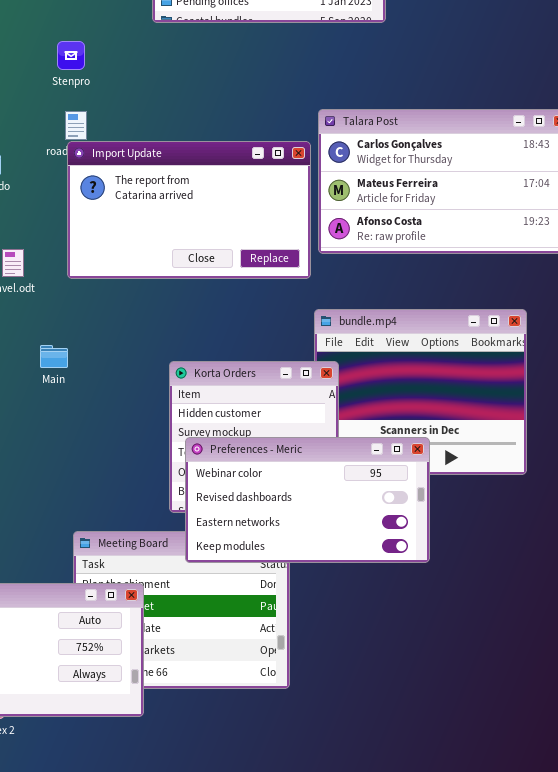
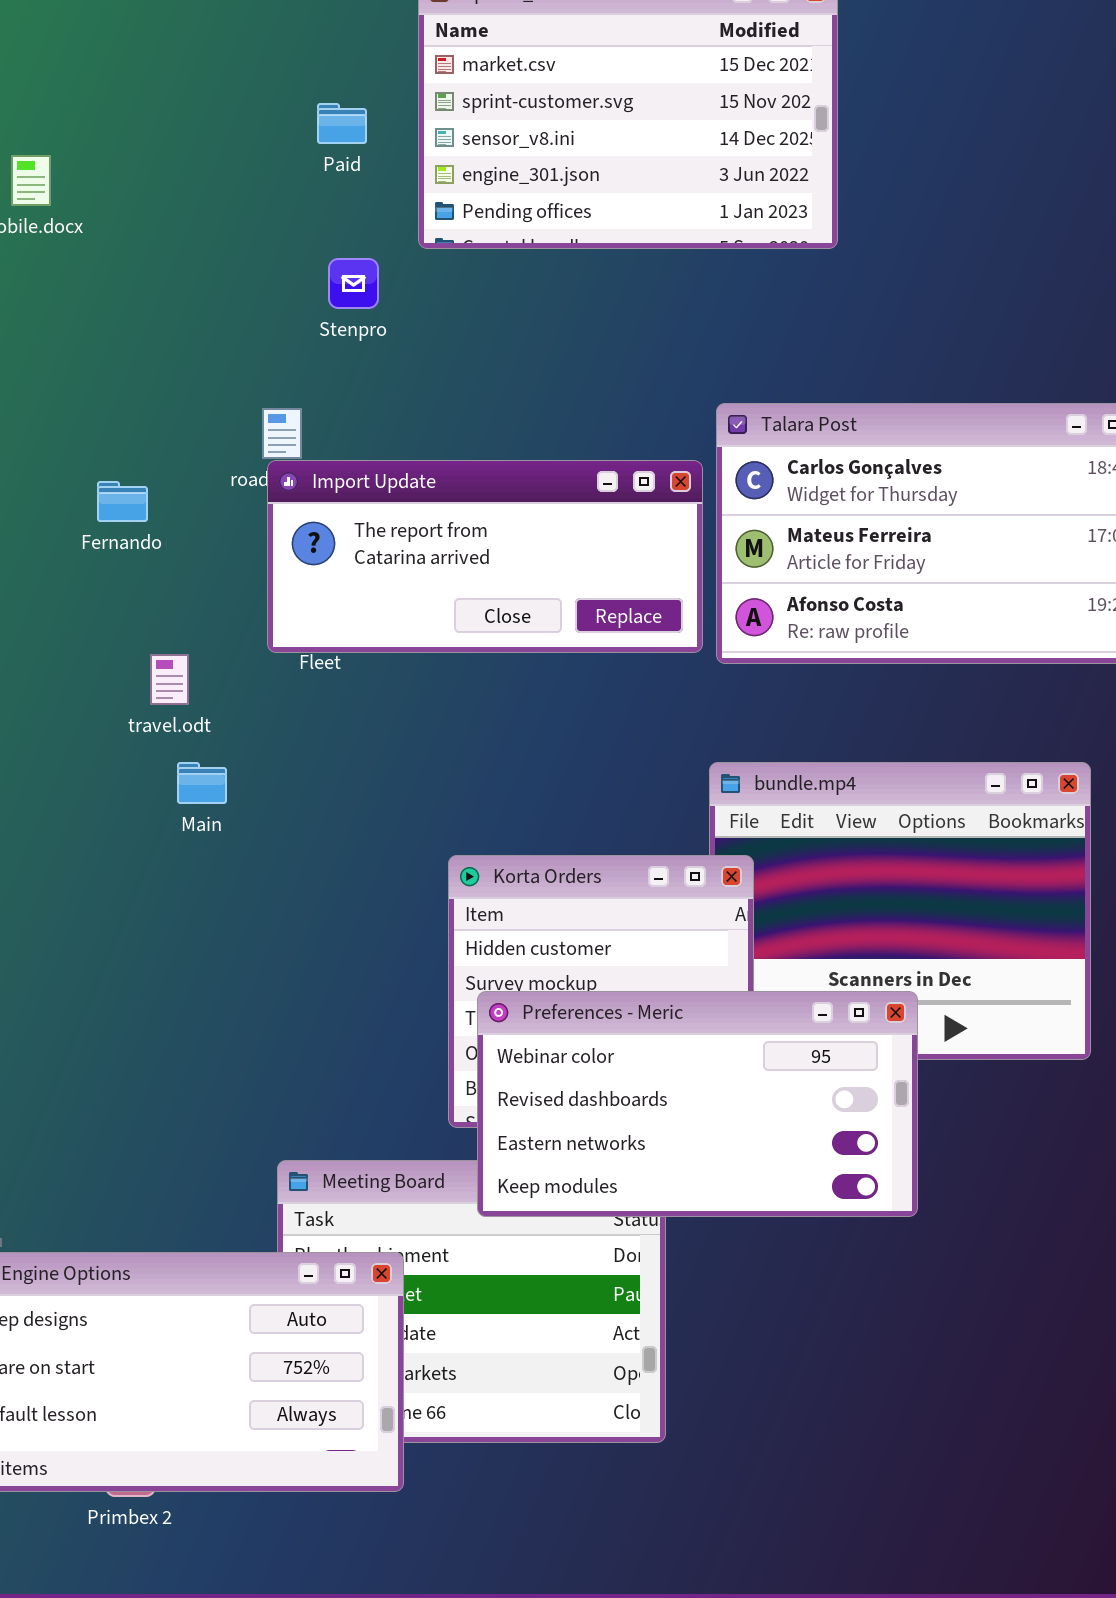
Stenpro: [57,41,85,70] -> [328,258,379,309], moved
Import Update: [67,141,311,279] -> [267,460,703,653], resized
Main: [40,345,68,368] -> [177,762,227,804], moved

